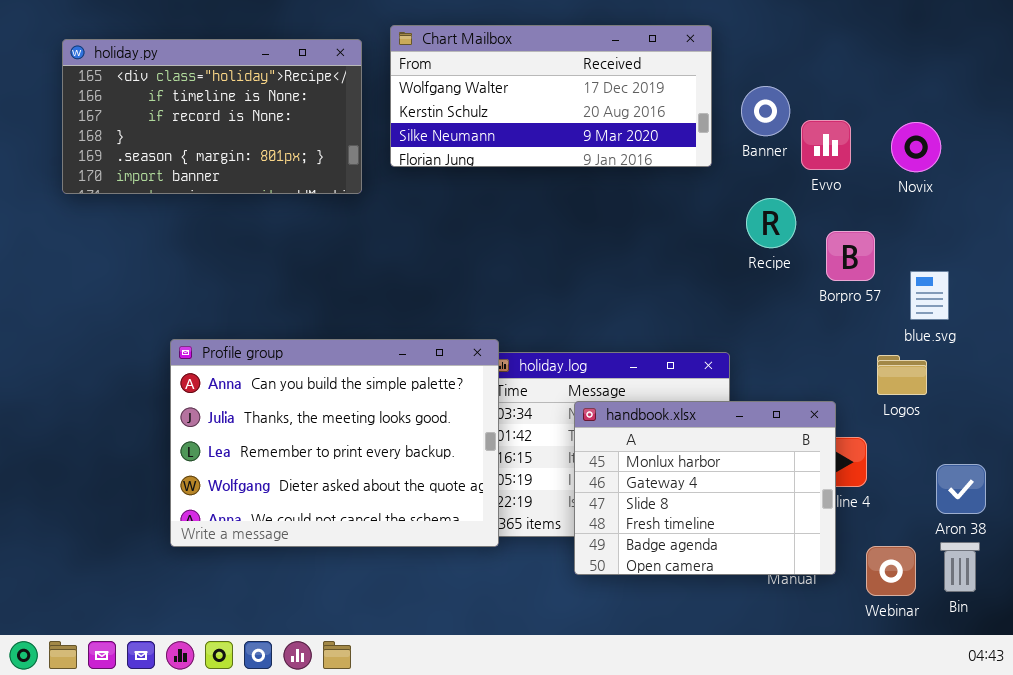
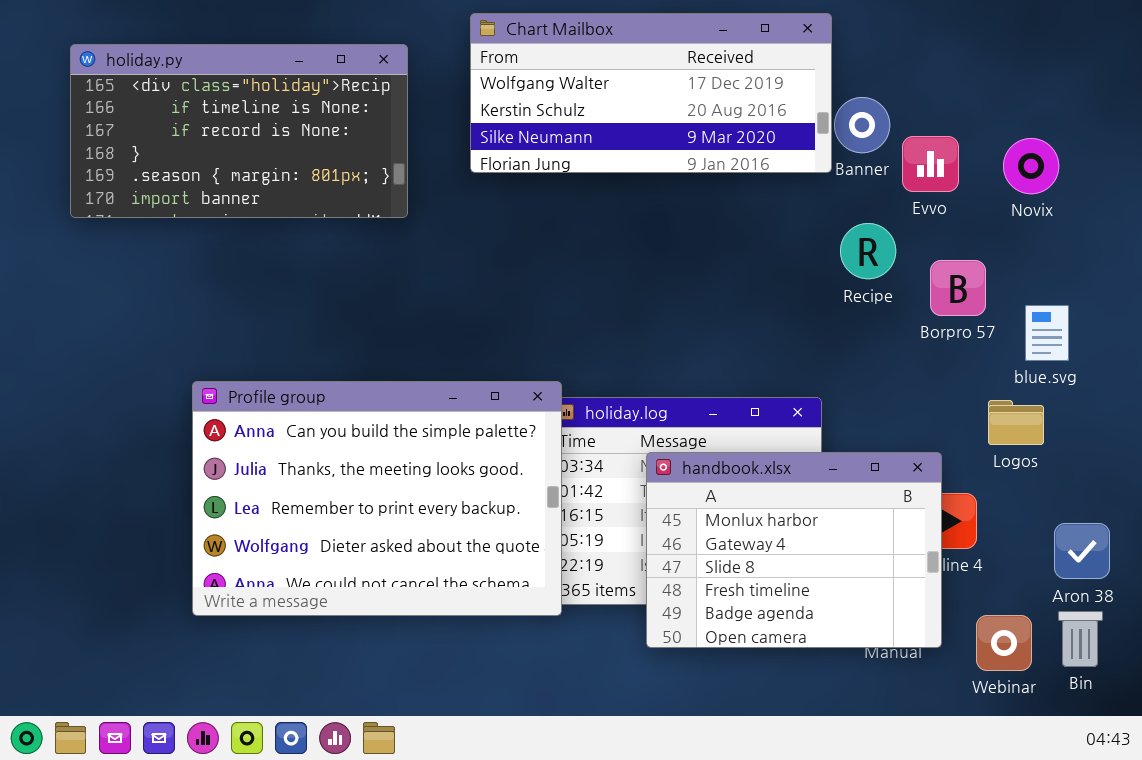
Chart Mailbox: [390,25,712,167] -> [470,13,832,173], moved

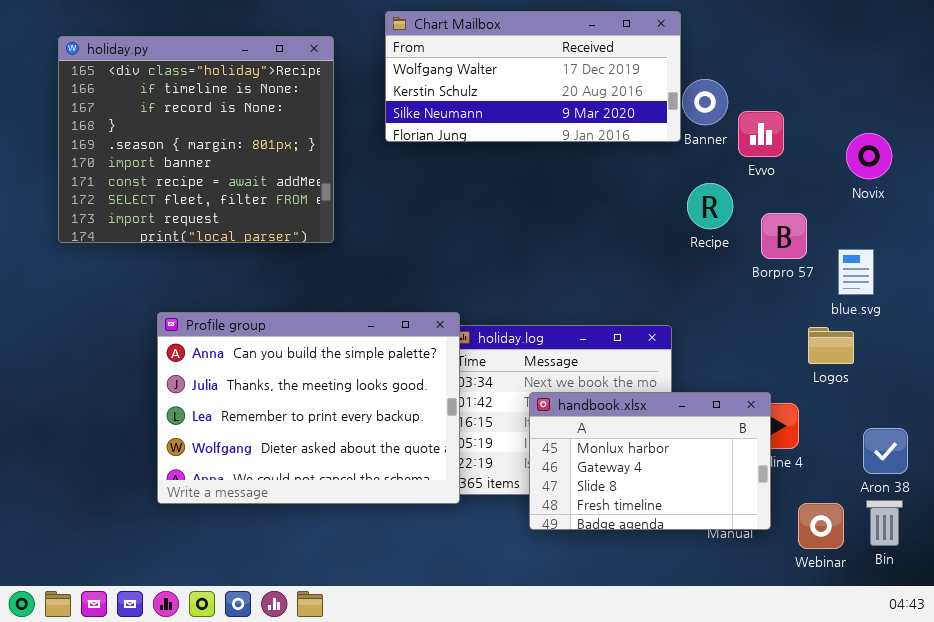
holiday.py: [70,44,408,218] -> [58,36,334,243], resized
Novix: [1003,138,1059,194] -> [846,133,892,179], moved
handbook.xlsx: [646,452,942,648] -> [529,392,771,530], resized

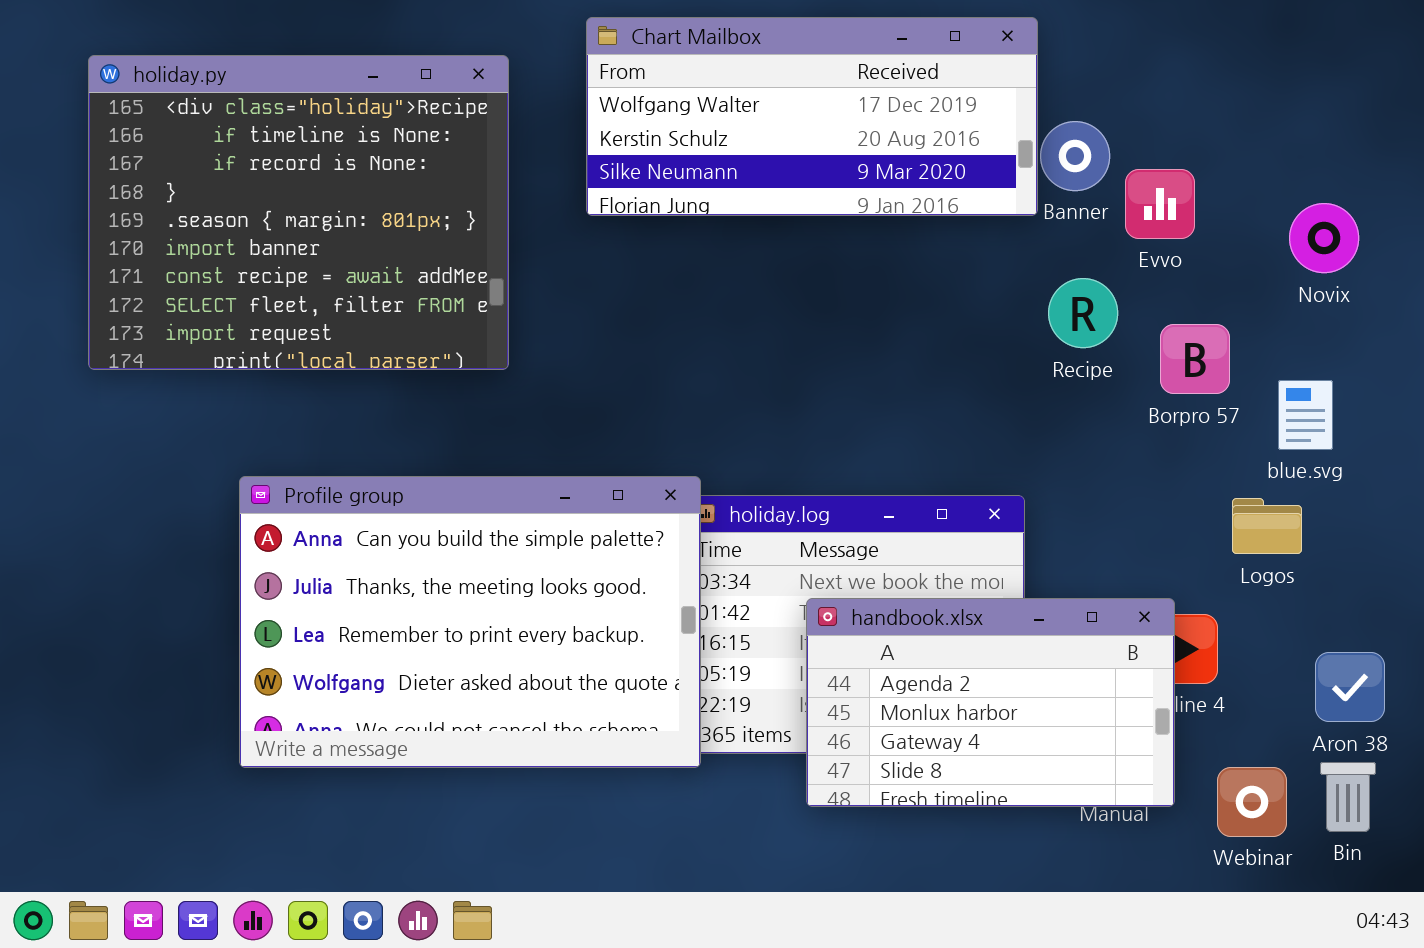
handbook.xlsx: [529,392,771,530] -> [806,598,1175,807], scrolled up 1 row

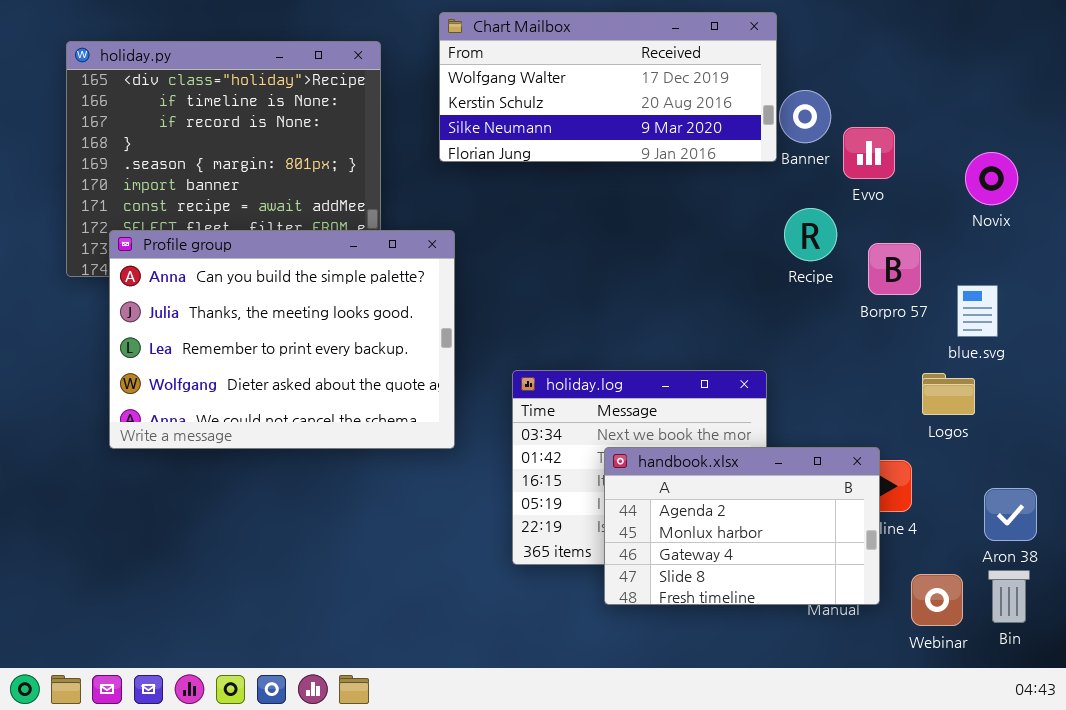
Profile group: [239,476,701,768] -> [109,230,455,449], moved

